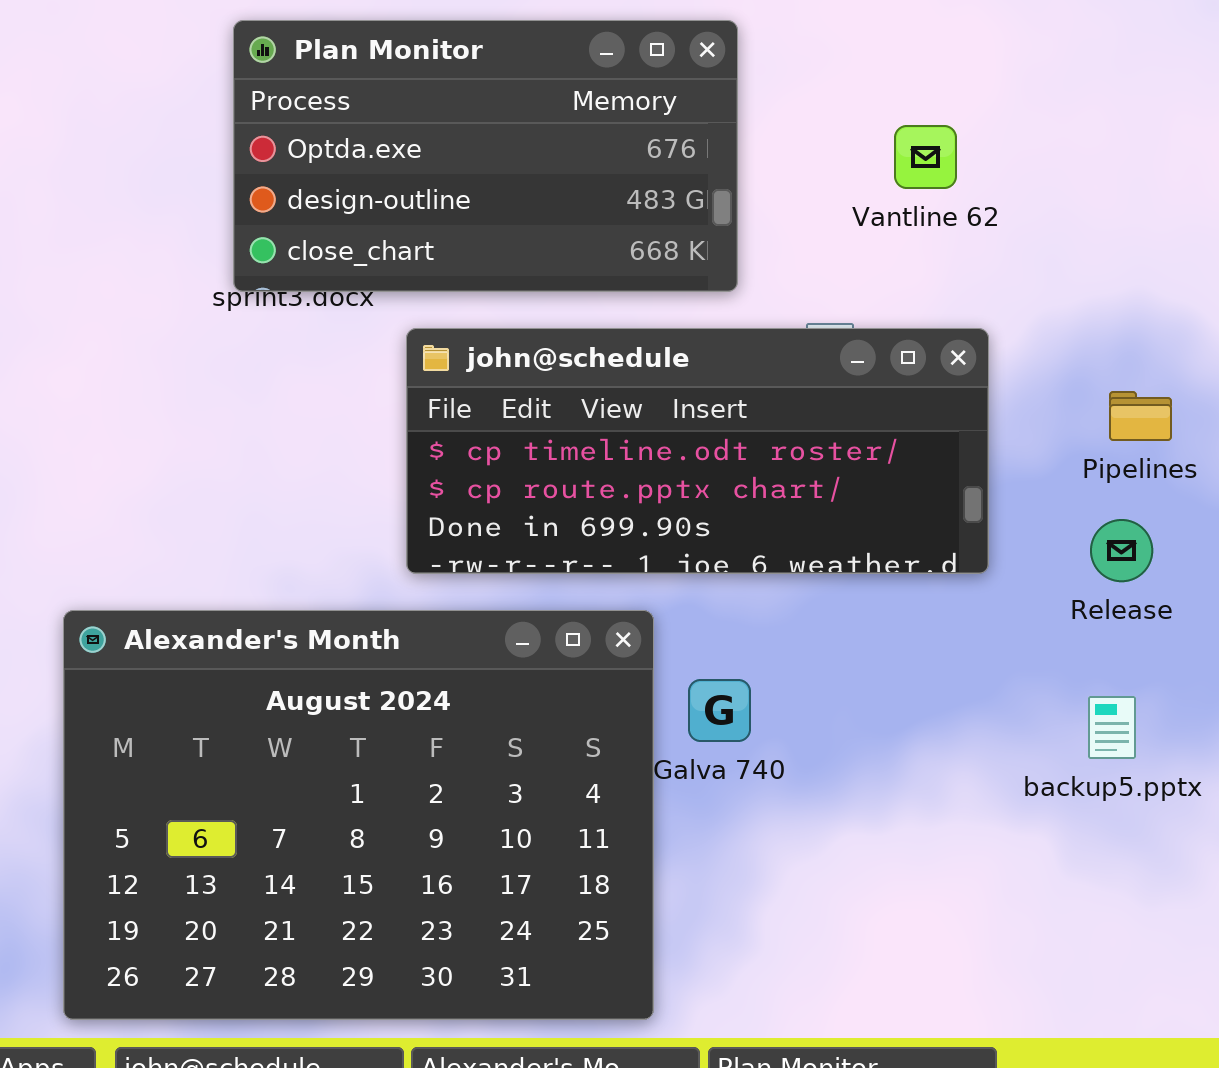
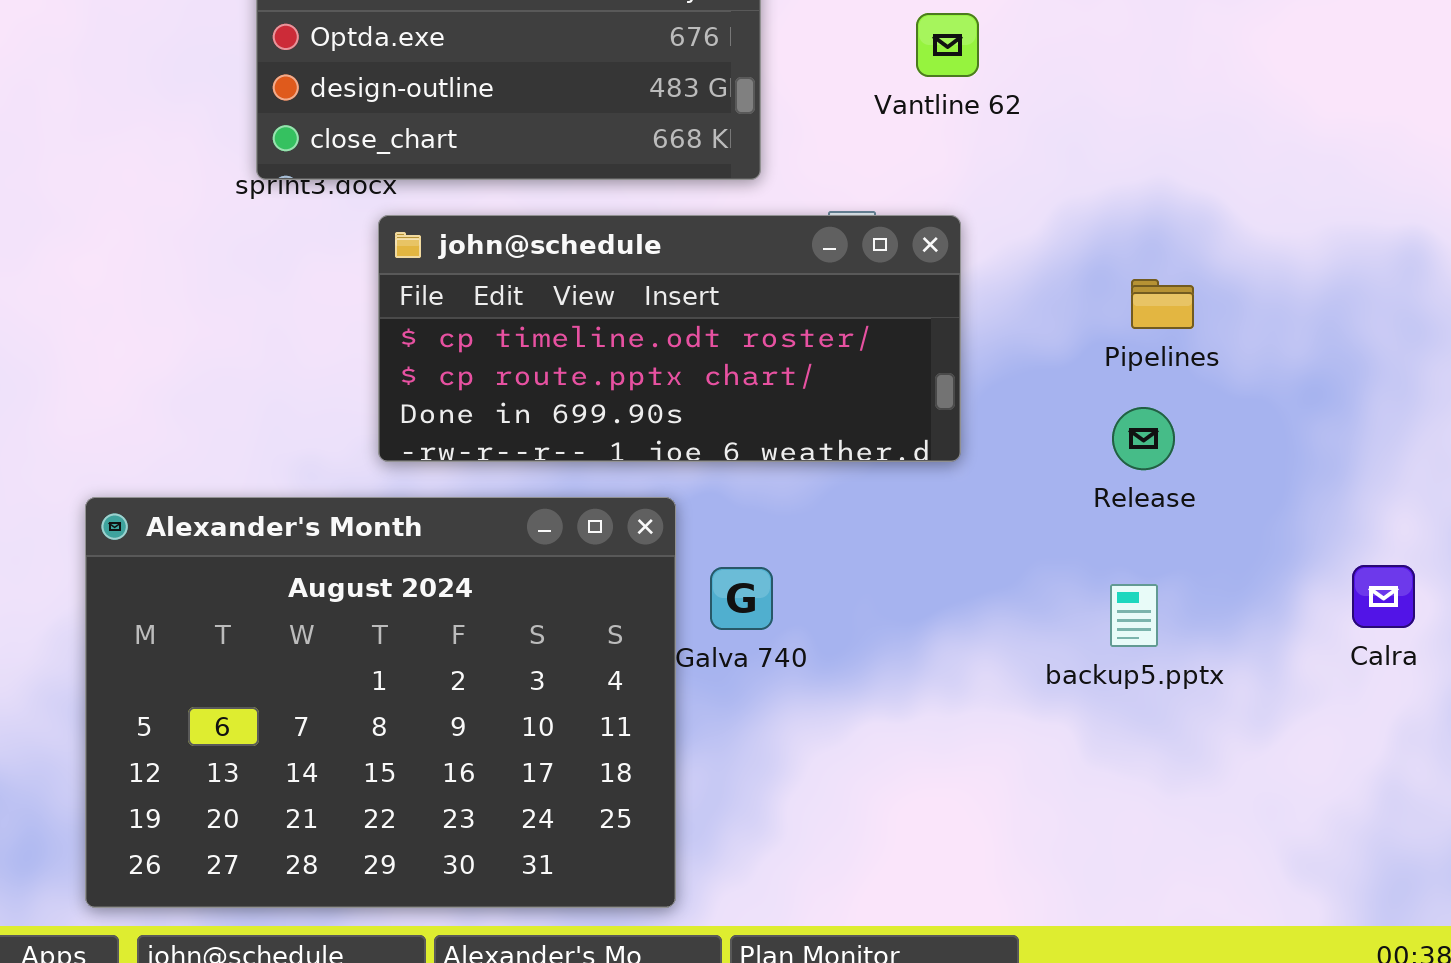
john@schedule: [406,328,989,574] -> [378,215,961,462], moved

